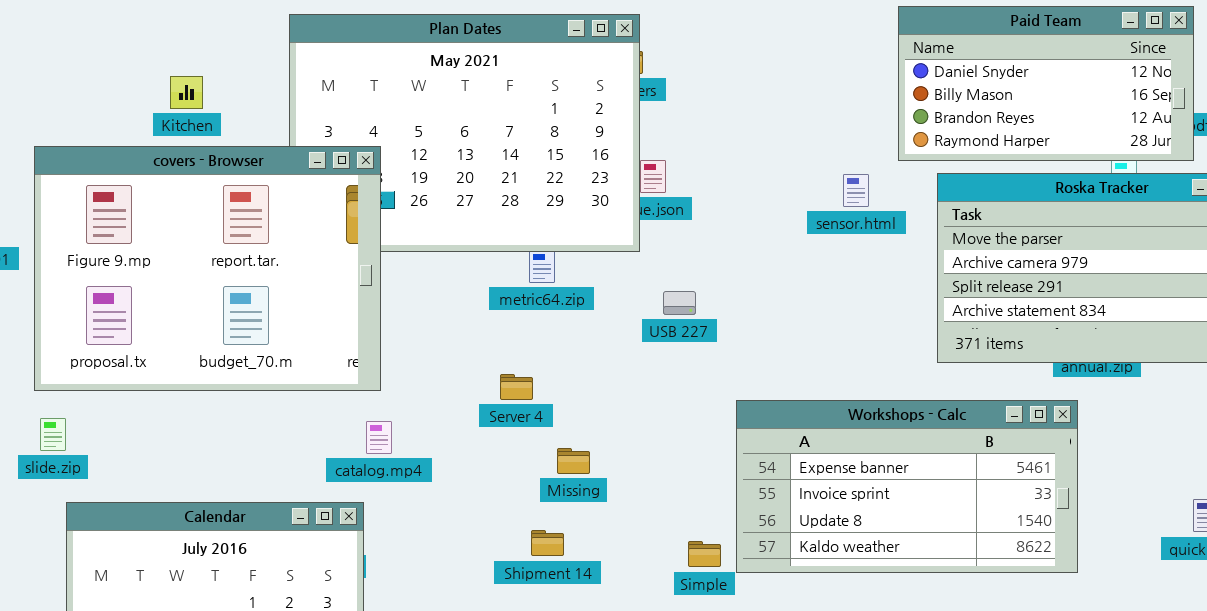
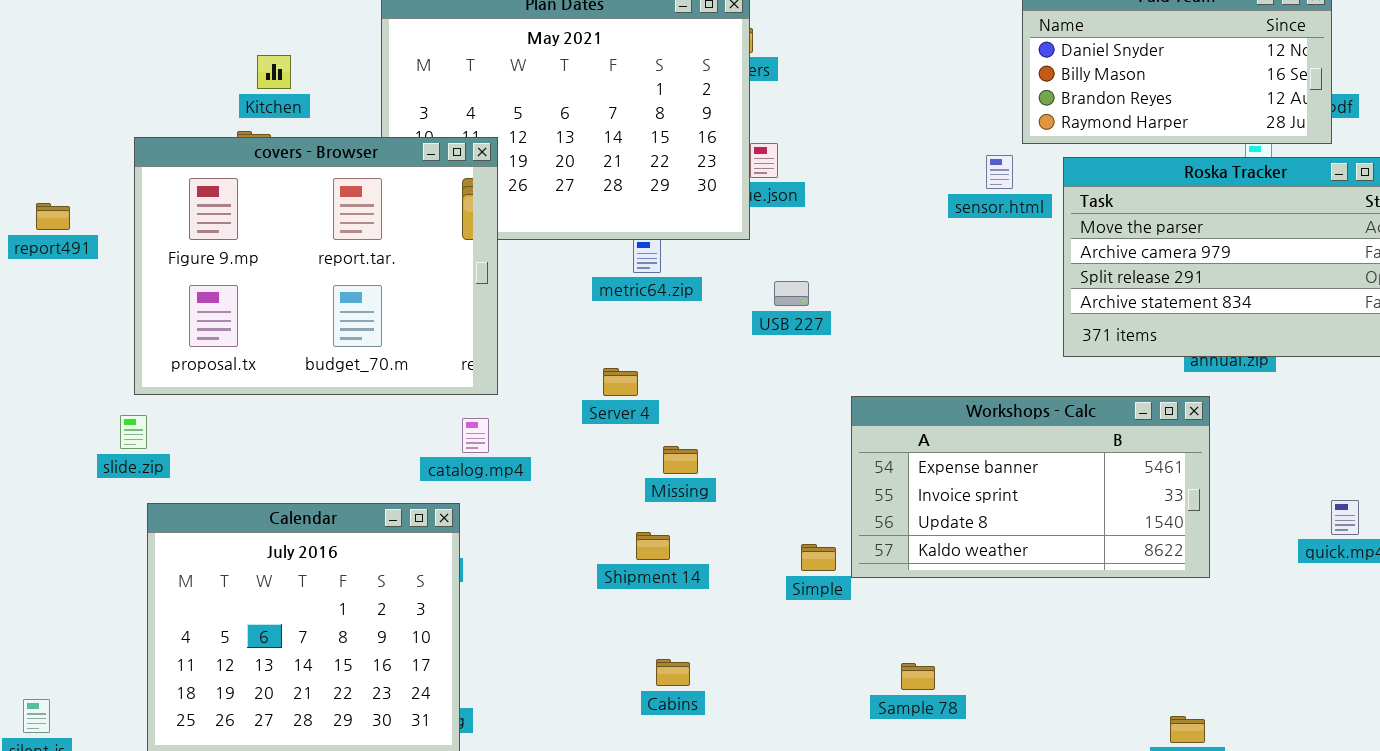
covers - Browser: [34,146,381,391] -> [134,137,498,395], moved
sensor.html: [843,174,869,207] -> [986,155,1013,189], moved

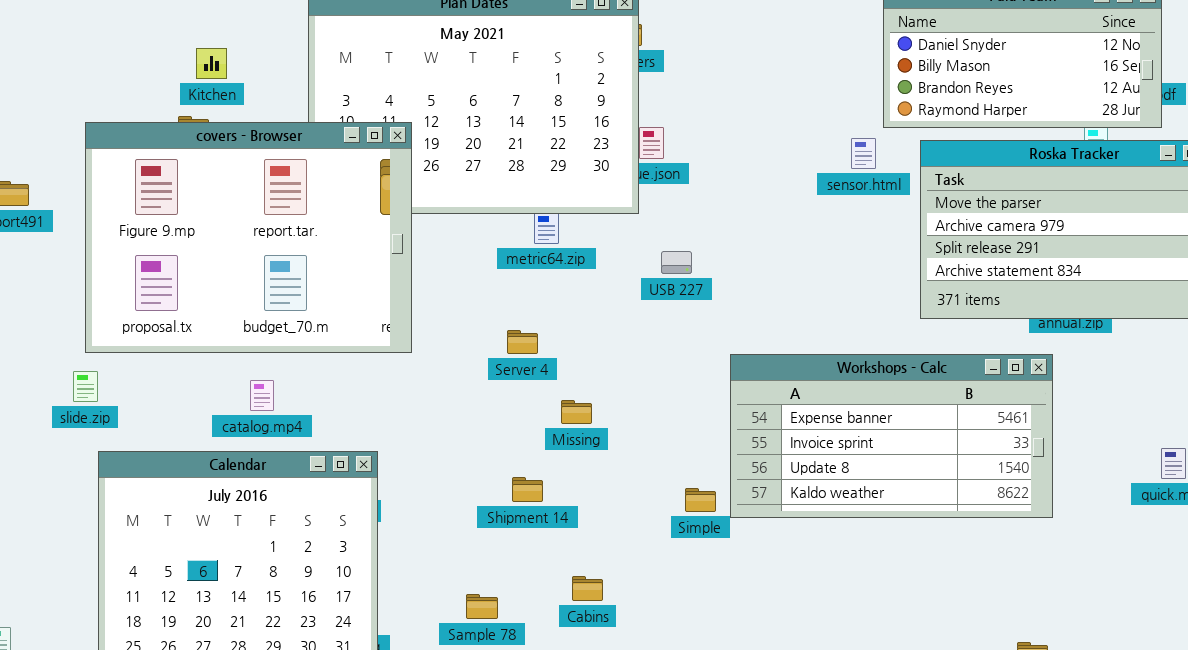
catalog.mp4: [462,418,489,453] -> [250,380,274,411], moved
Shipment 14: [636,532,670,560] -> [512,477,543,502], moved
Cabins: [656,659,690,686] -> [572,576,603,601], moved
Sample 78: [901,663,935,690] -> [466,594,498,619], moved

